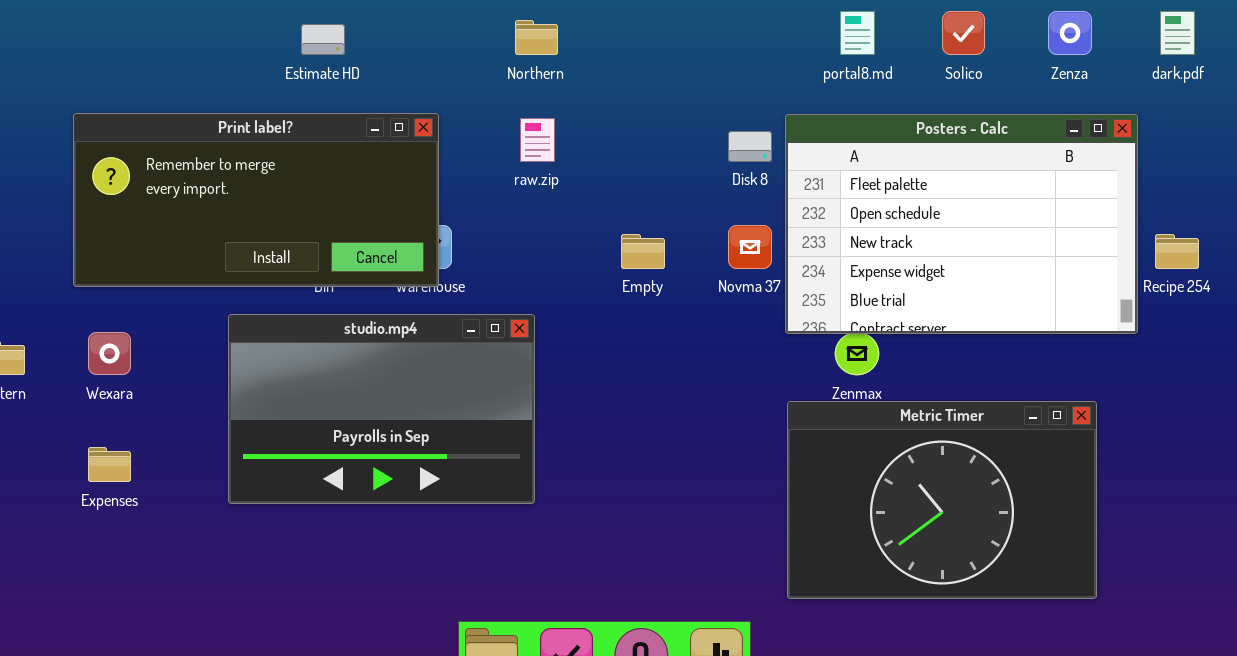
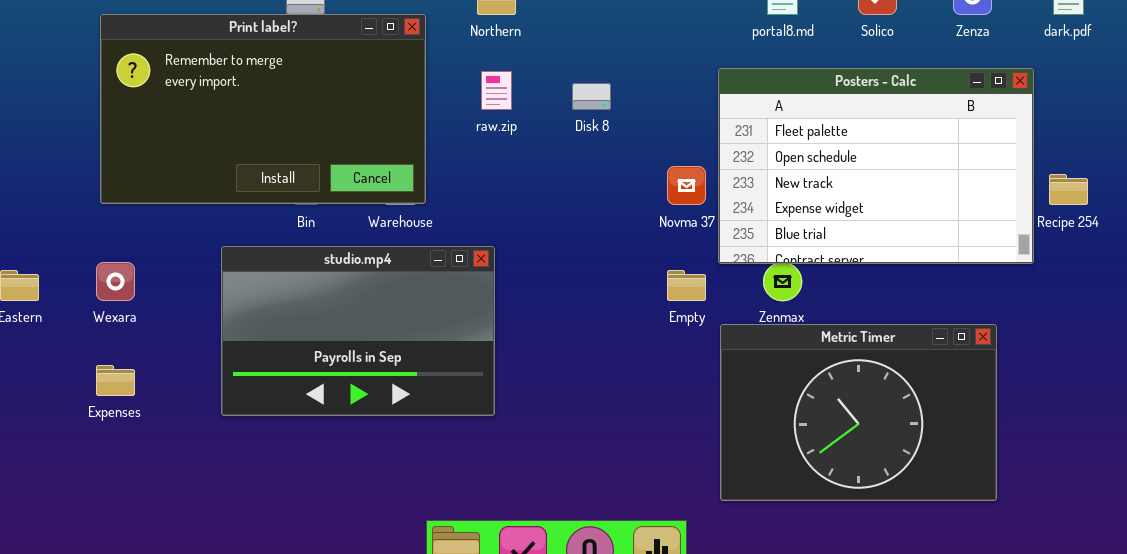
Print label?: [73,113,439,287] -> [100,14,426,204], moved, resized
Disk 8: [728,131,772,162] -> [572,83,611,110], moved
Empty: [621,234,665,269] -> [667,270,706,301], moved

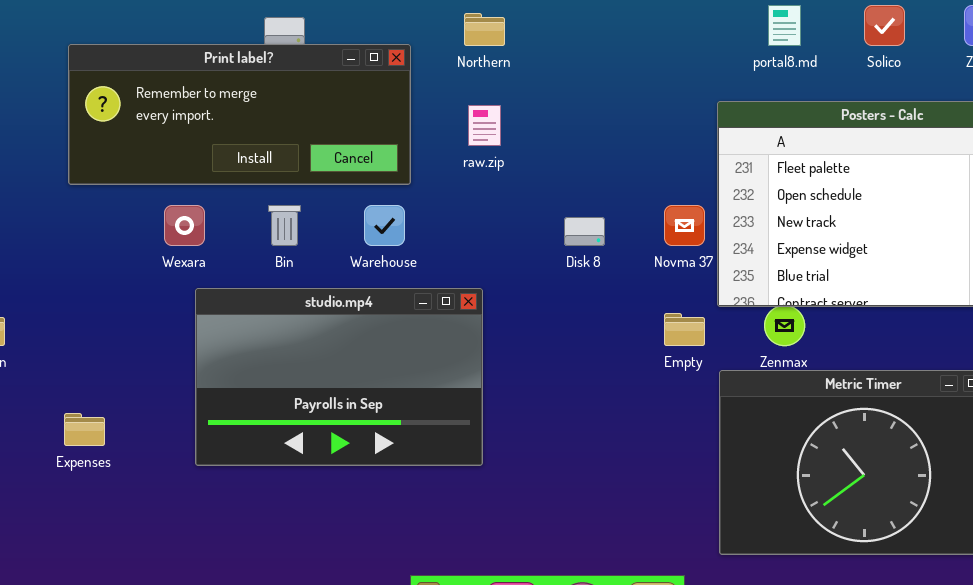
Print label?: [100,14,426,204] -> [68,44,411,185], resized
Disk 8: [572,83,611,110] -> [564,217,605,246], moved
Wexara: [96,262,135,301] -> [164,205,205,246], moved

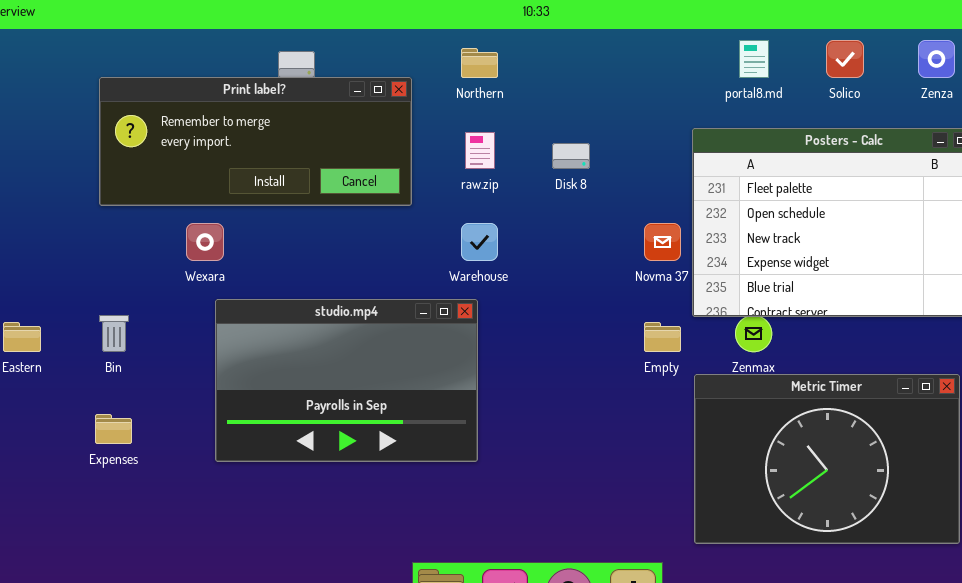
Bin: [268,205,301,246] -> [99,315,129,352], moved
Warehouse: [364,205,405,246] -> [461,223,498,261], moved
Disk 8: [564,217,605,246] -> [552,143,590,169], moved

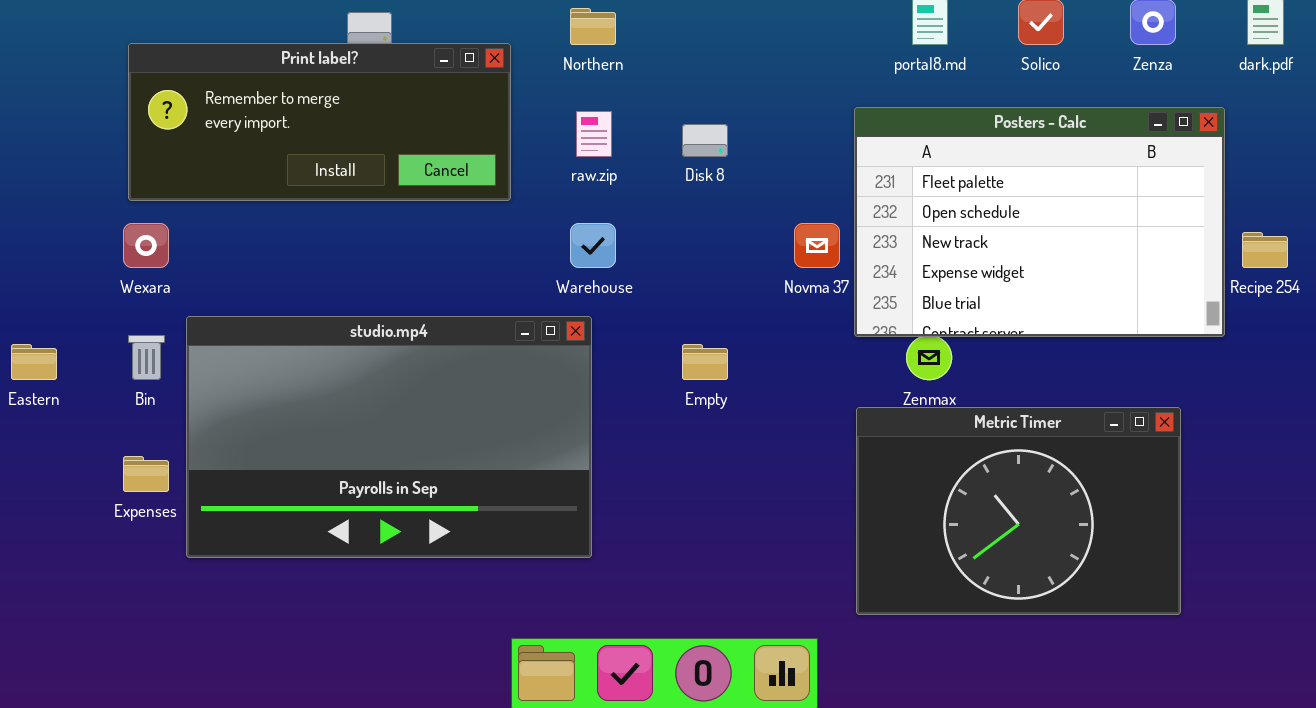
Wexara: [186,223,224,261] -> [123,223,169,268], moved
studio.mp4: [215,299,478,462] -> [186,316,592,558], resized
Empty: [644,322,681,352] -> [682,344,728,380], moved

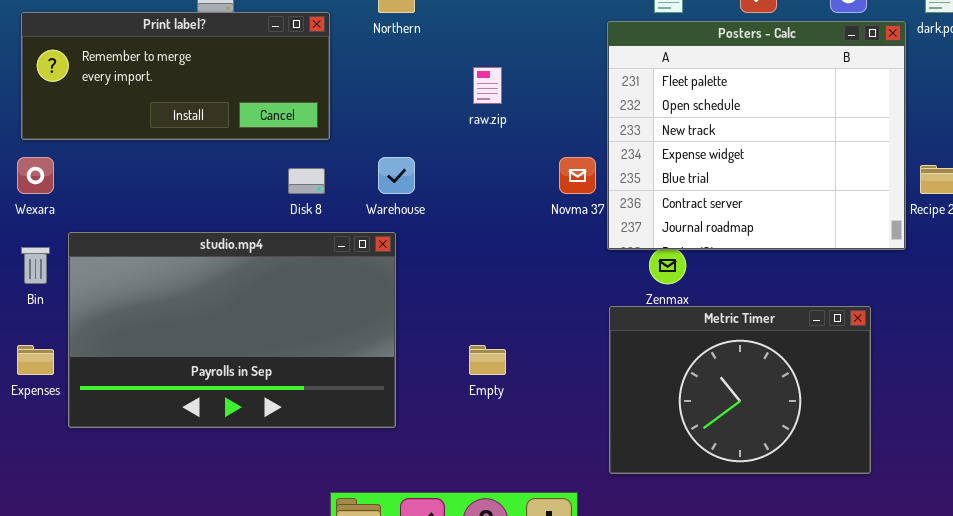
Posters - Calc: [854,107,1225,337] -> [607,21,906,250], resized
raw.zip: [576,111,612,157] -> [473,67,502,104], moved
Disk 8: [682,124,728,157] -> [288,168,325,194], moved
Empty: [682,344,728,380] -> [469,345,506,375], moved

